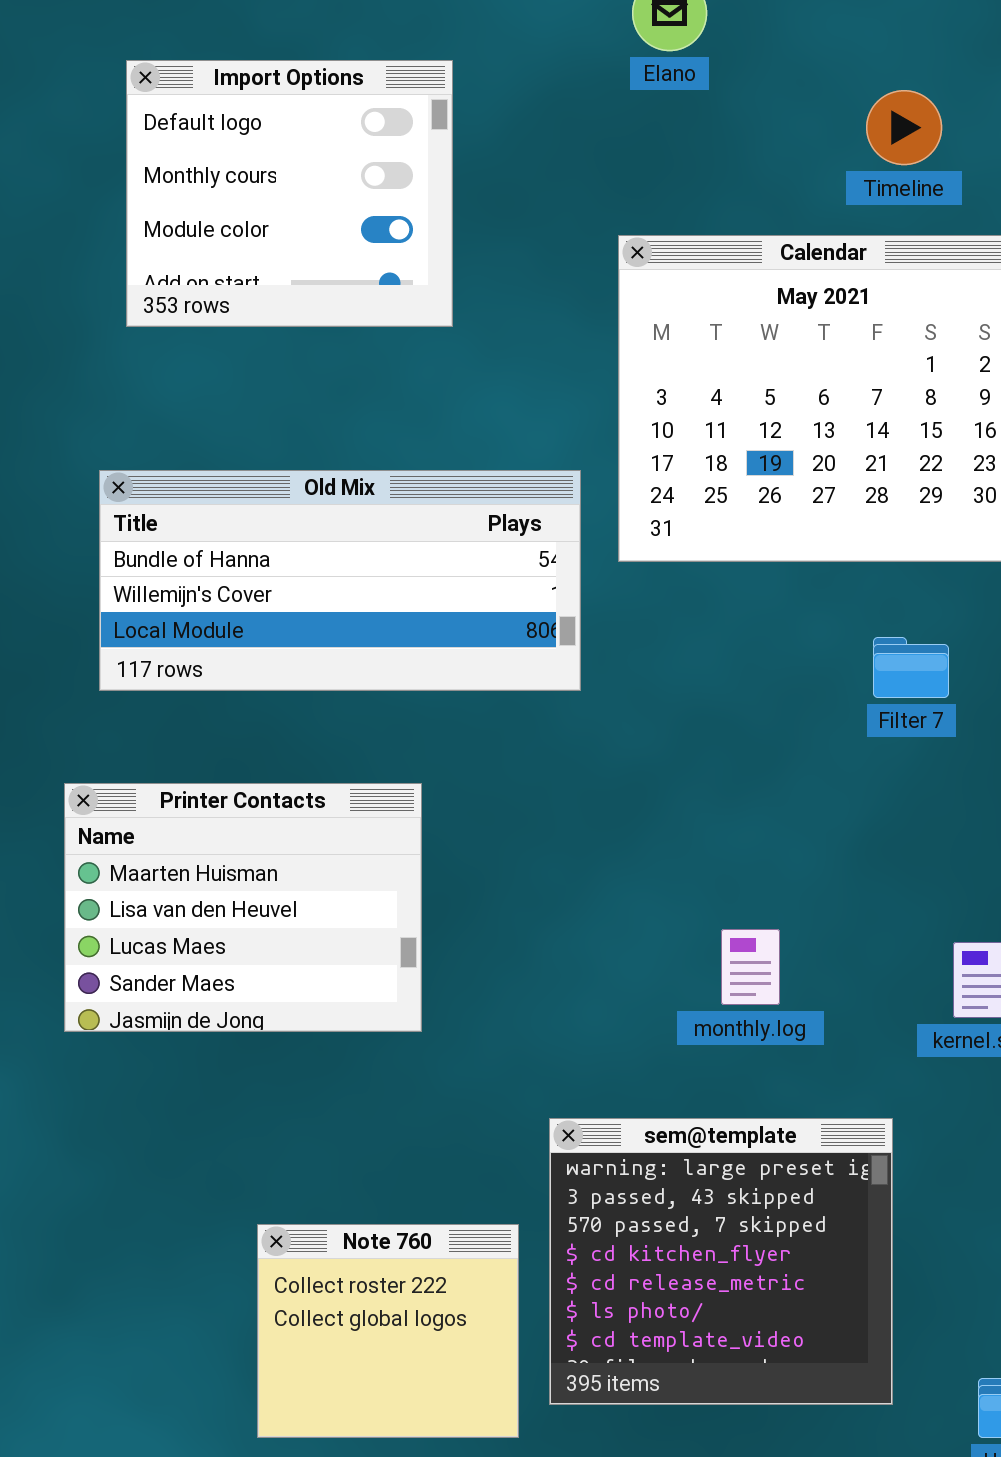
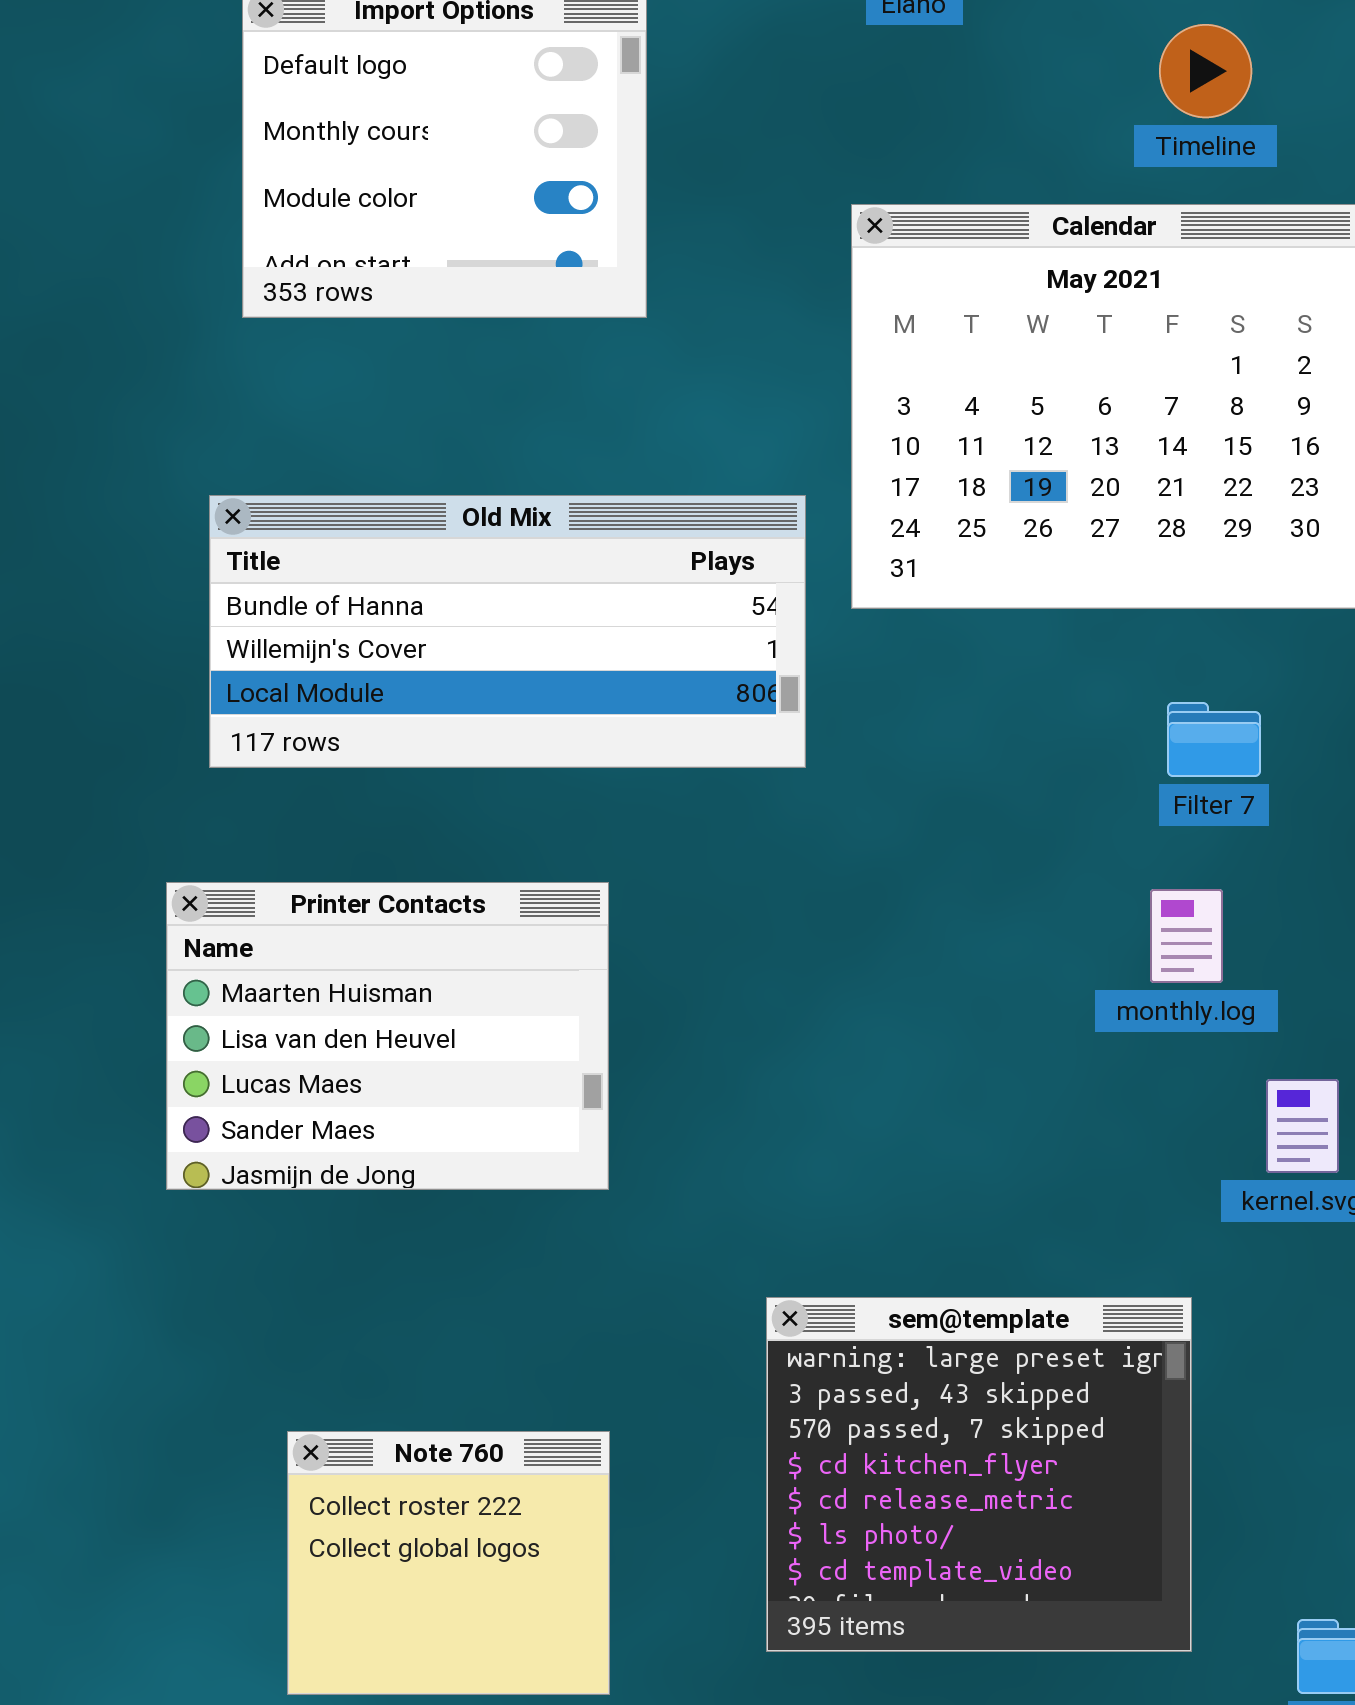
monthly.log: [721,929,780,1005] -> [1150,889,1223,983], moved
Note 760: [257,1224,519,1438] -> [287,1431,610,1695], moved

